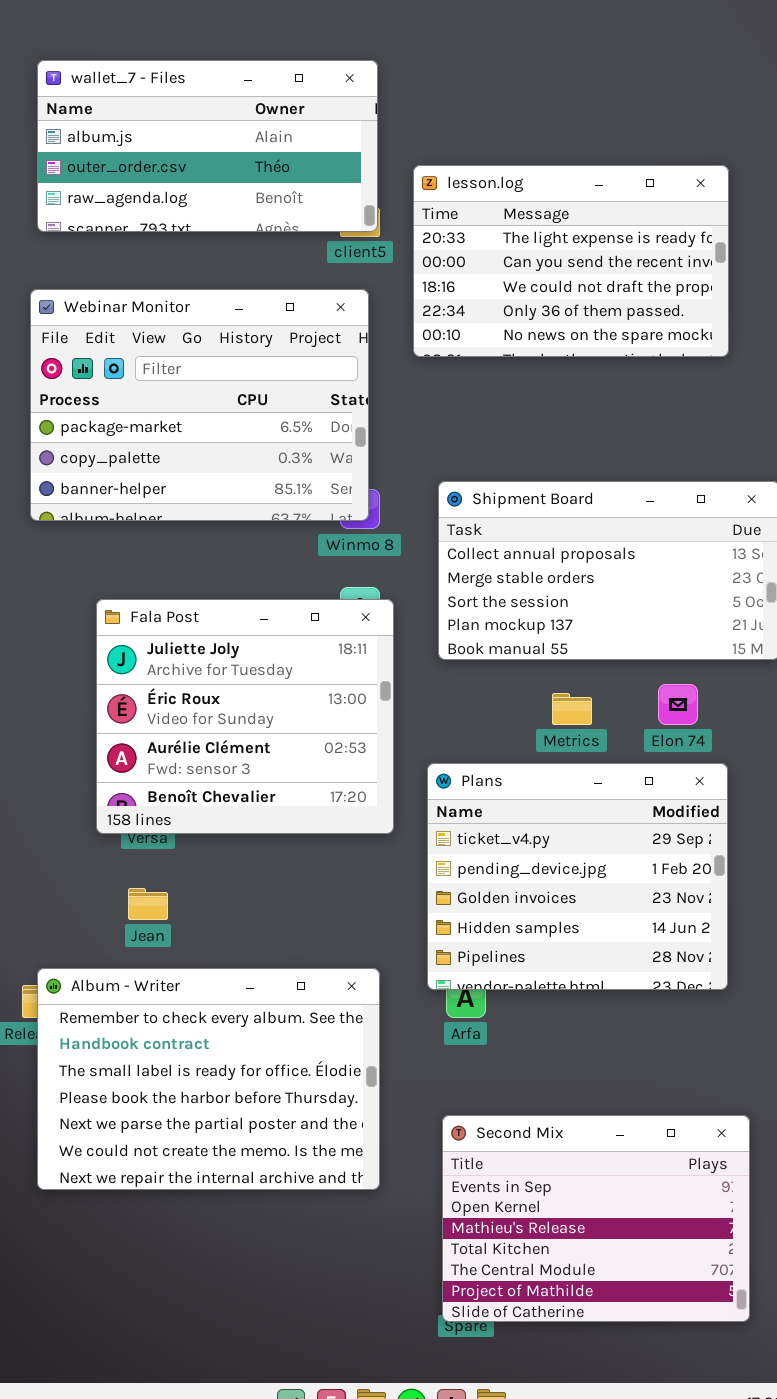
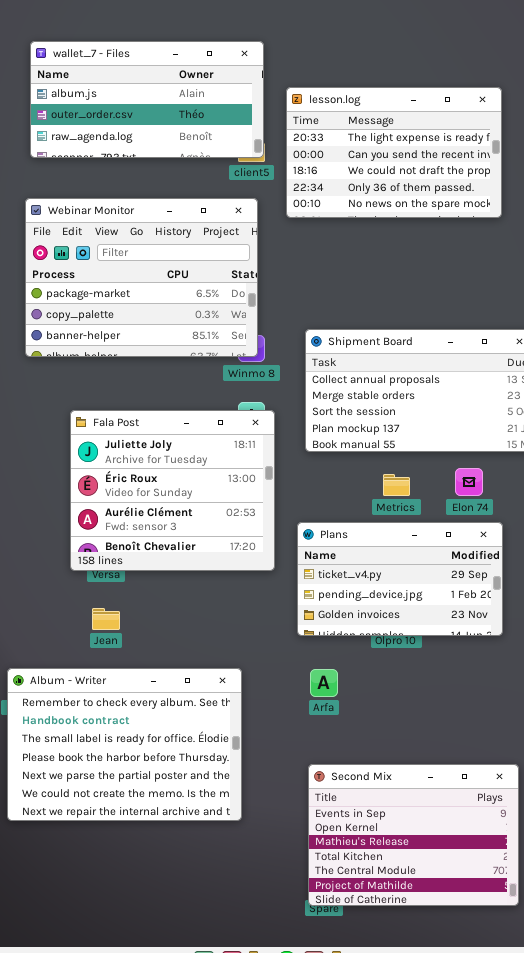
lesson.log: [413,165,729,357] -> [286,87,502,218], moved
Plans: [427,763,728,990] -> [297,522,503,636], resized
Album - Writer: [37,968,380,1190] -> [7,668,242,821], moved

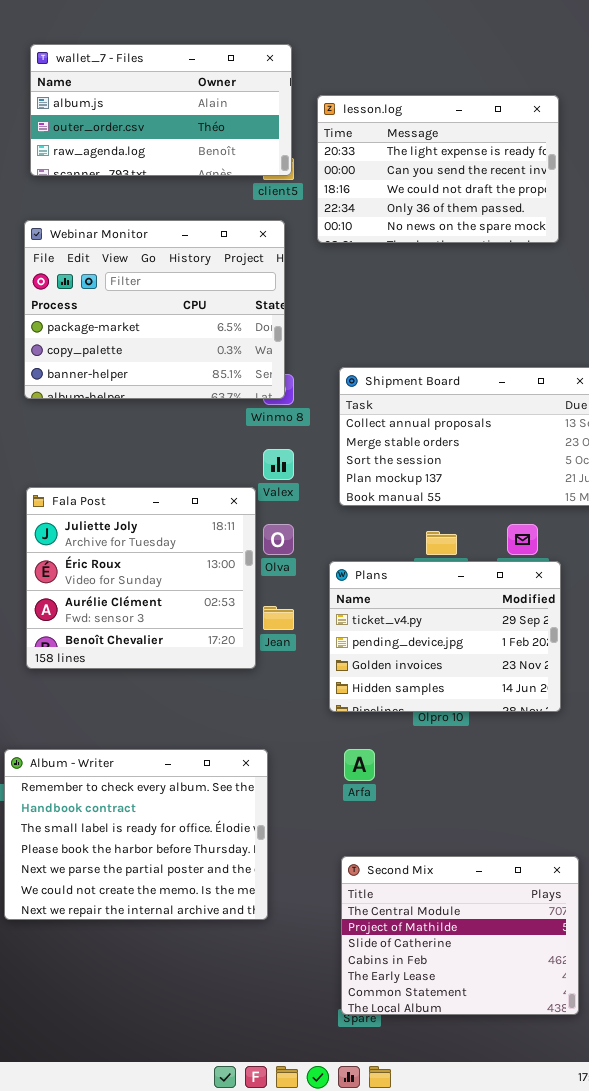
Fala Post: [70,410,275,571] -> [26,487,256,669], moved
Plans: [297,522,503,636] -> [329,561,561,712], resized
Jean: [92,608,120,630] -> [263,606,294,630], moved
Second Mix: [308,764,519,906] -> [341,856,579,1015], scrolled down 4 rows

